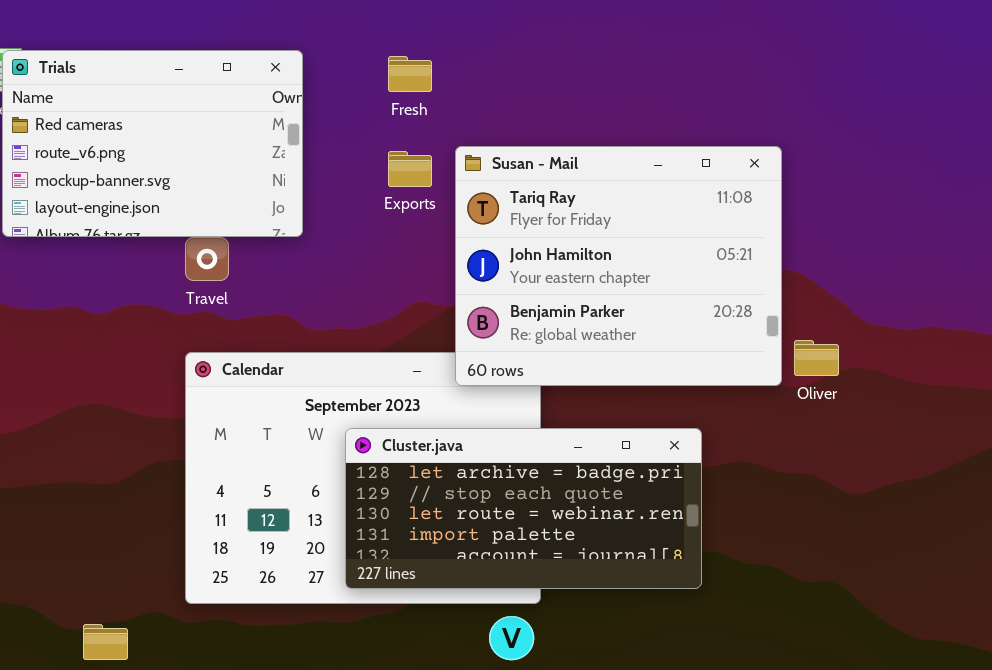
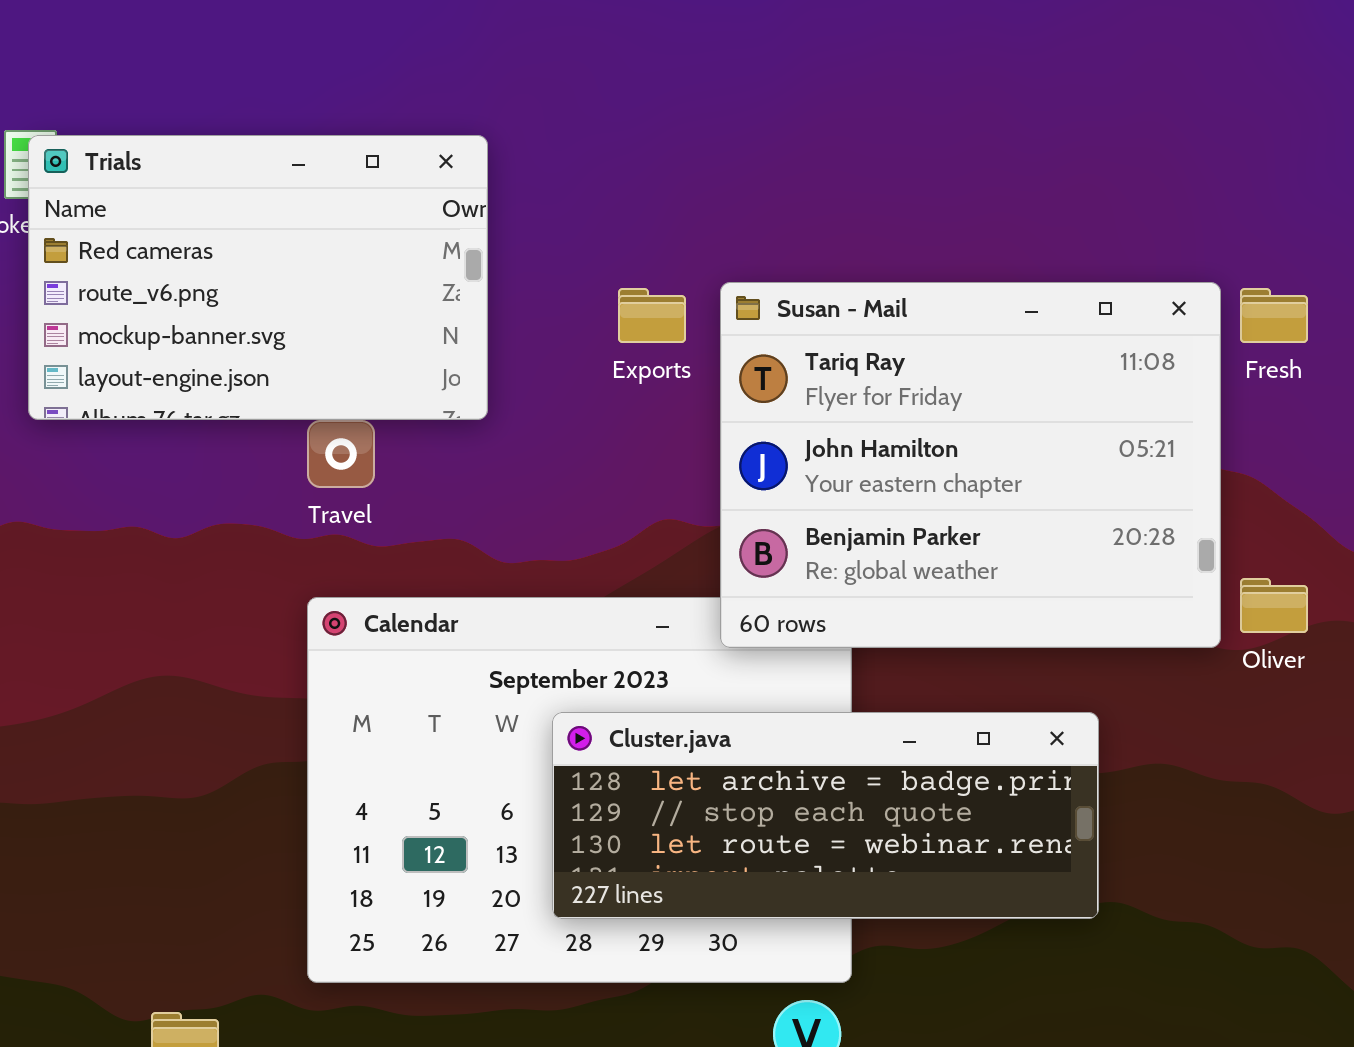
Fresh: [388,56,432,92] -> [1240,288,1308,343], moved
Cluster.java: [345,428,702,589] -> [552,712,1099,919], resized

